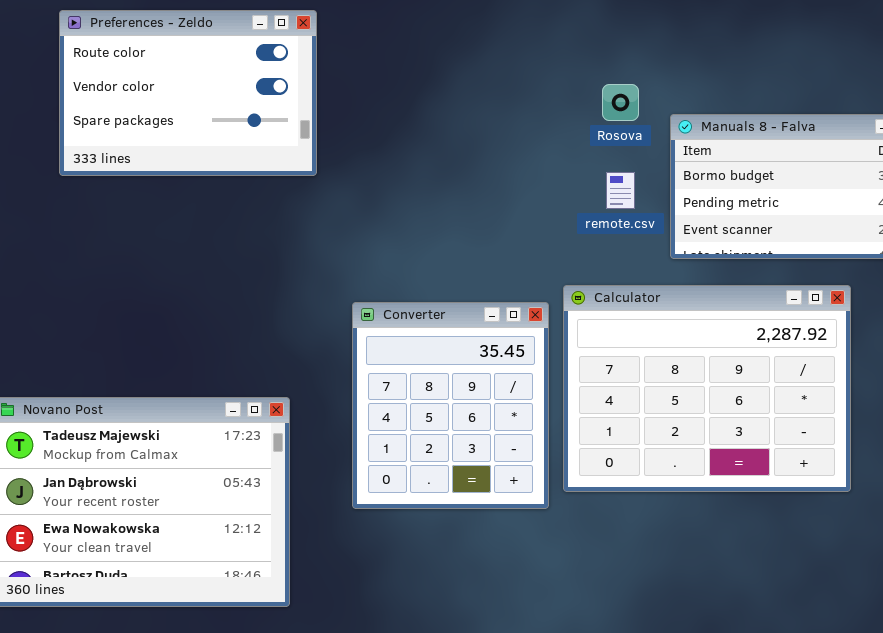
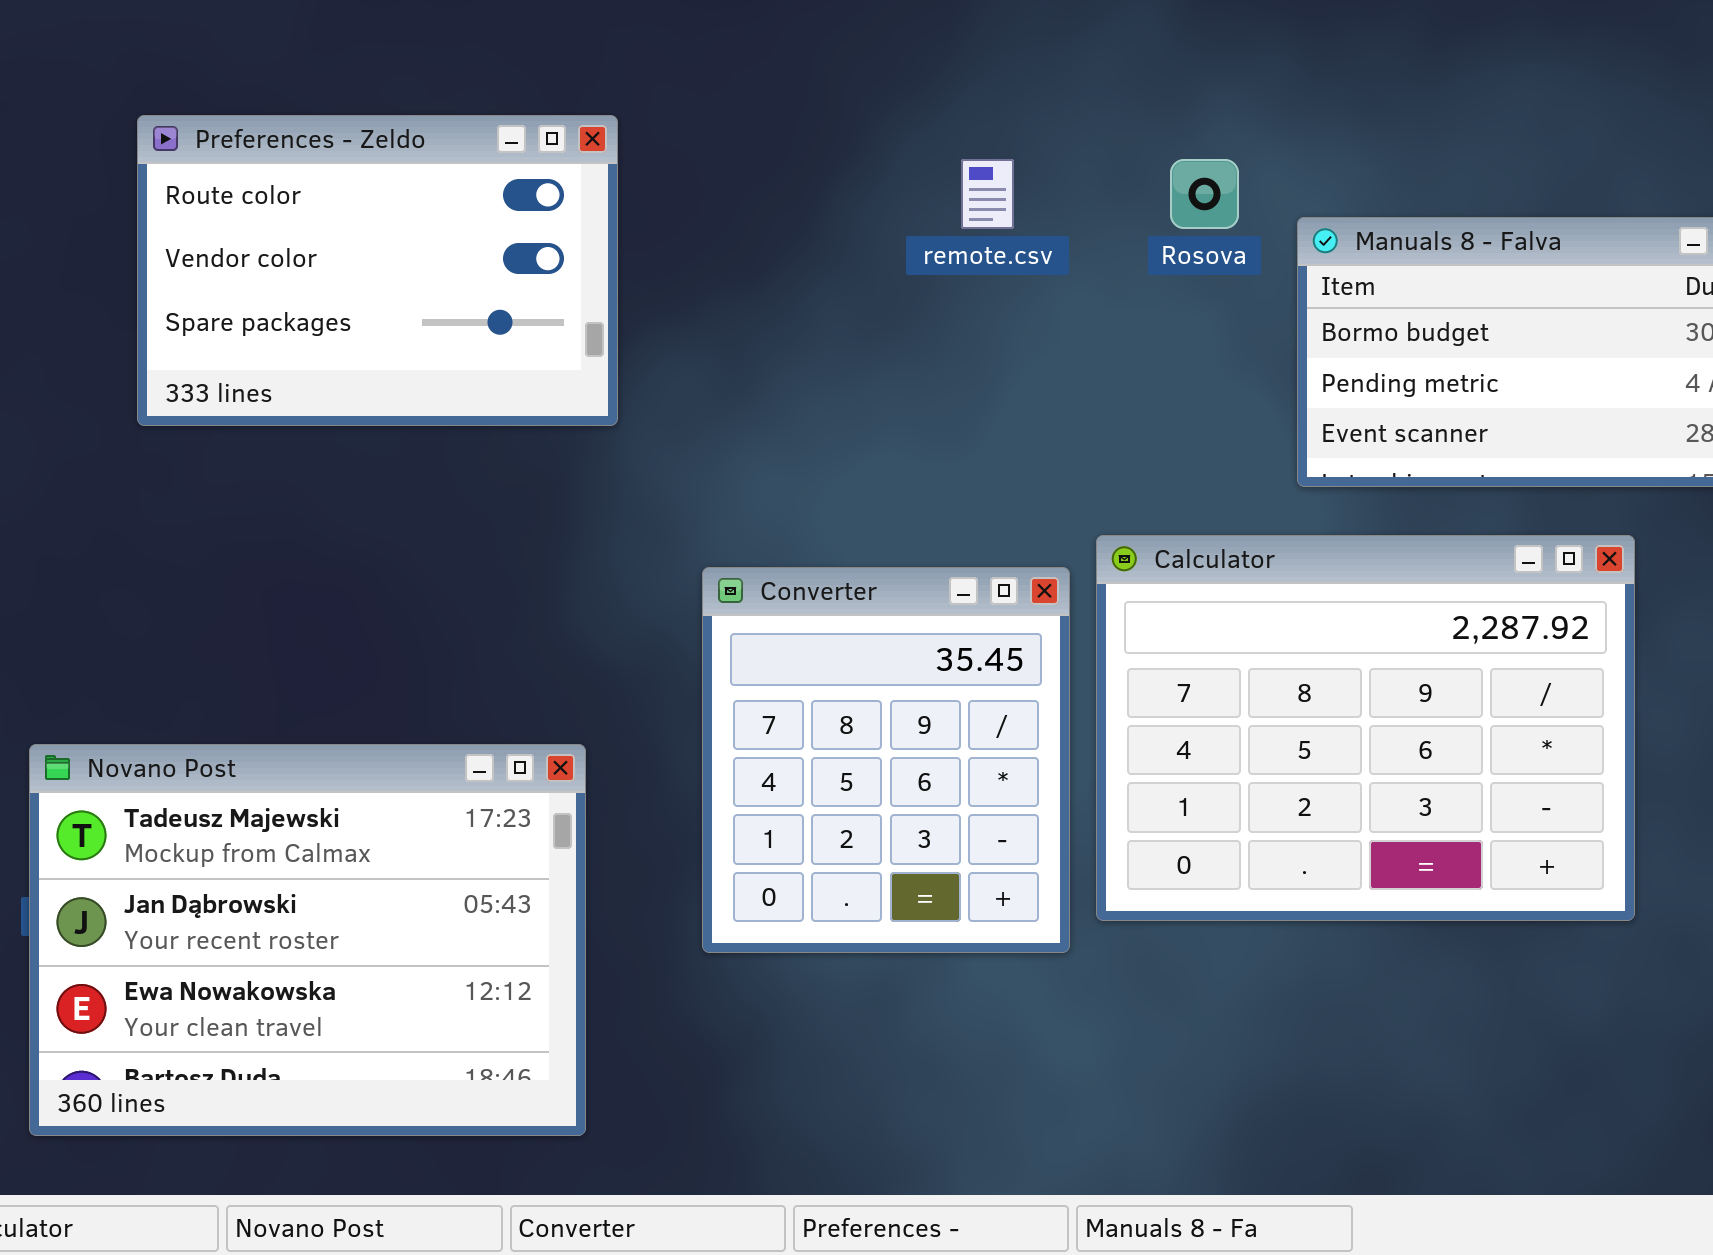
Preferences - Zeldo: [59,10,317,176] -> [137,115,618,426], moved
remote.csv: [606,172,635,209] -> [961,159,1014,229], moved

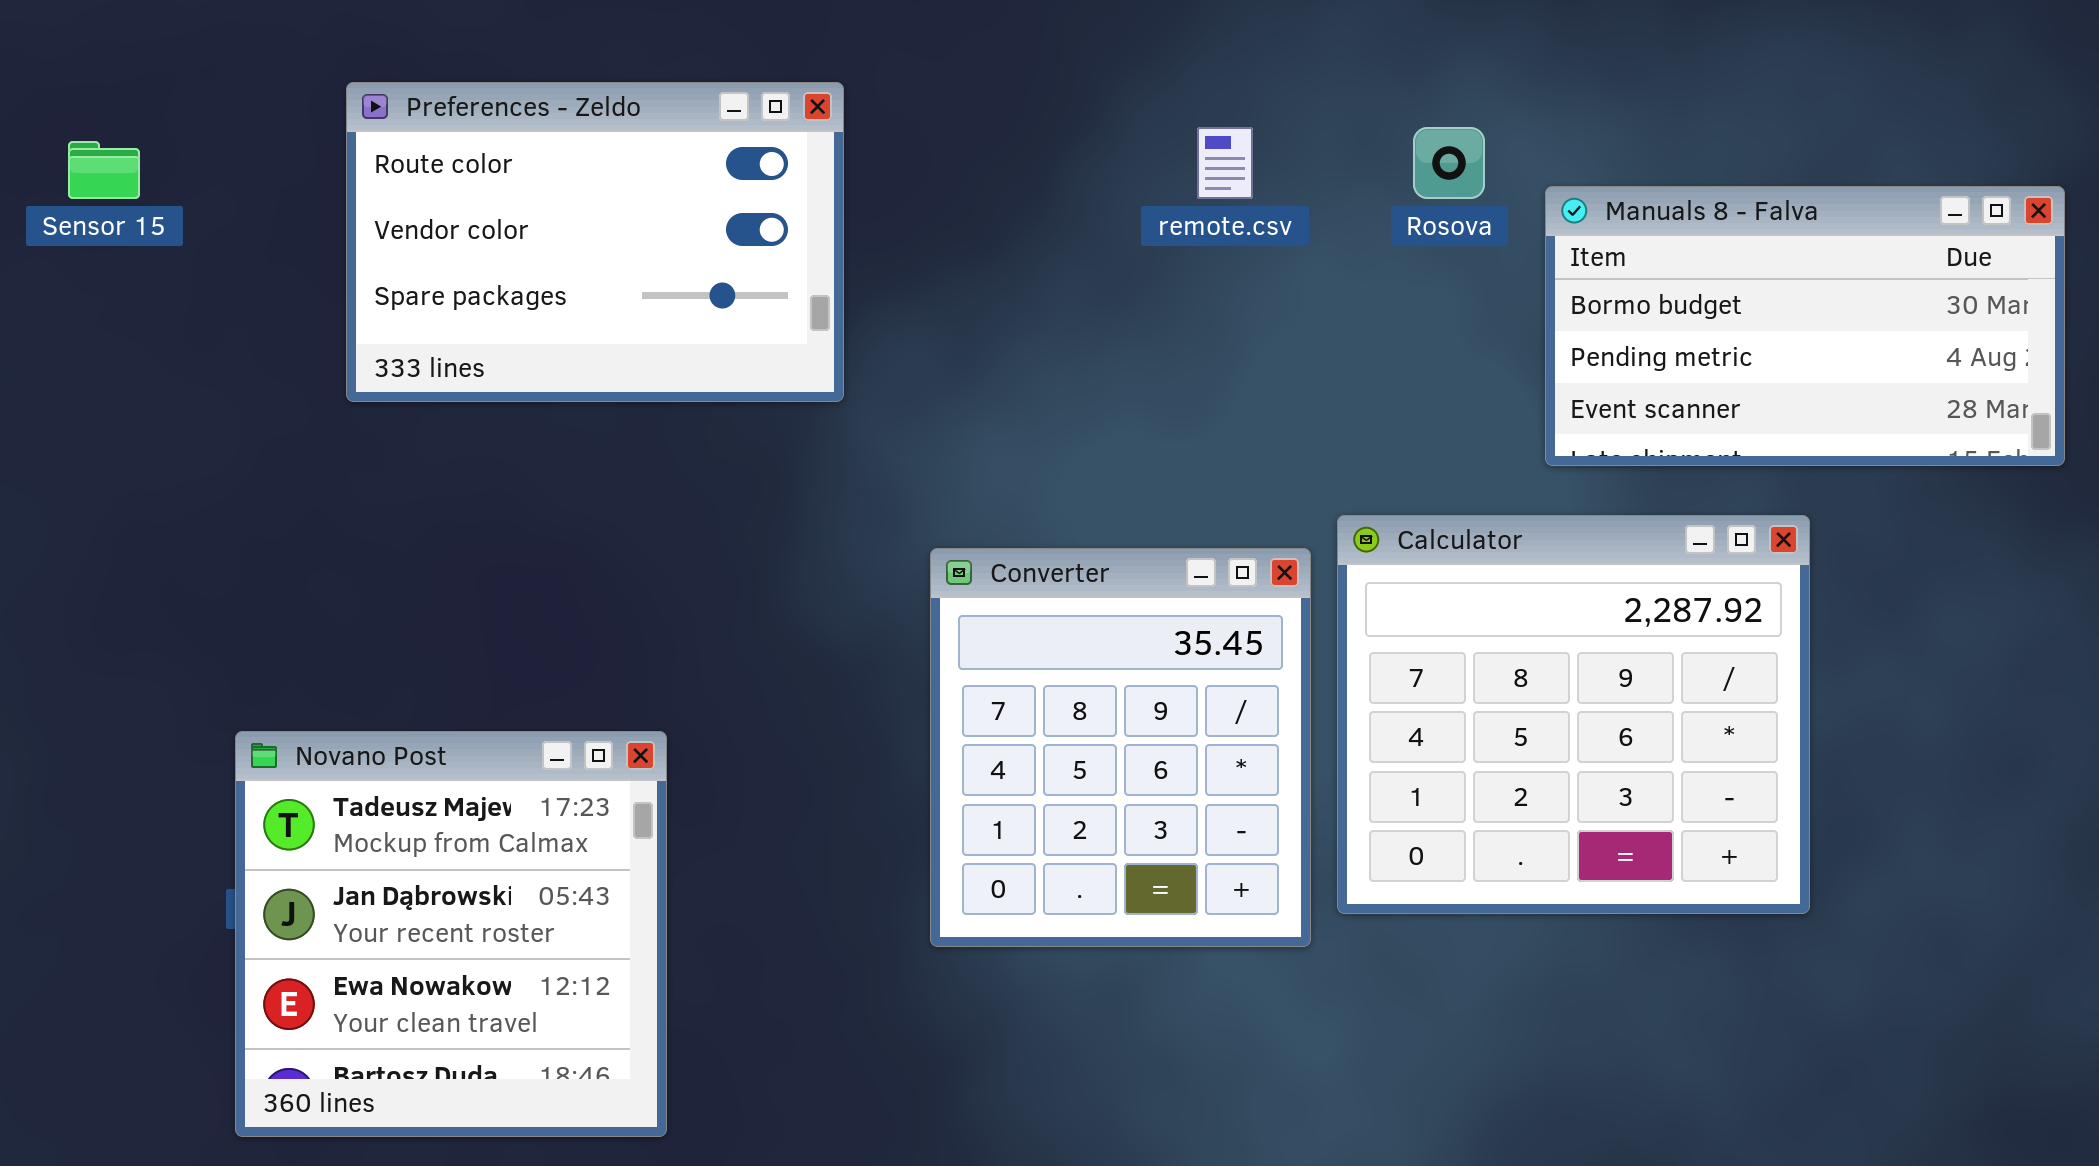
Calculator: [1096,535,1635,921] -> [1337,515,1810,914], resized
Novano Post: [29,744,586,1136] -> [235,731,667,1137], resized

